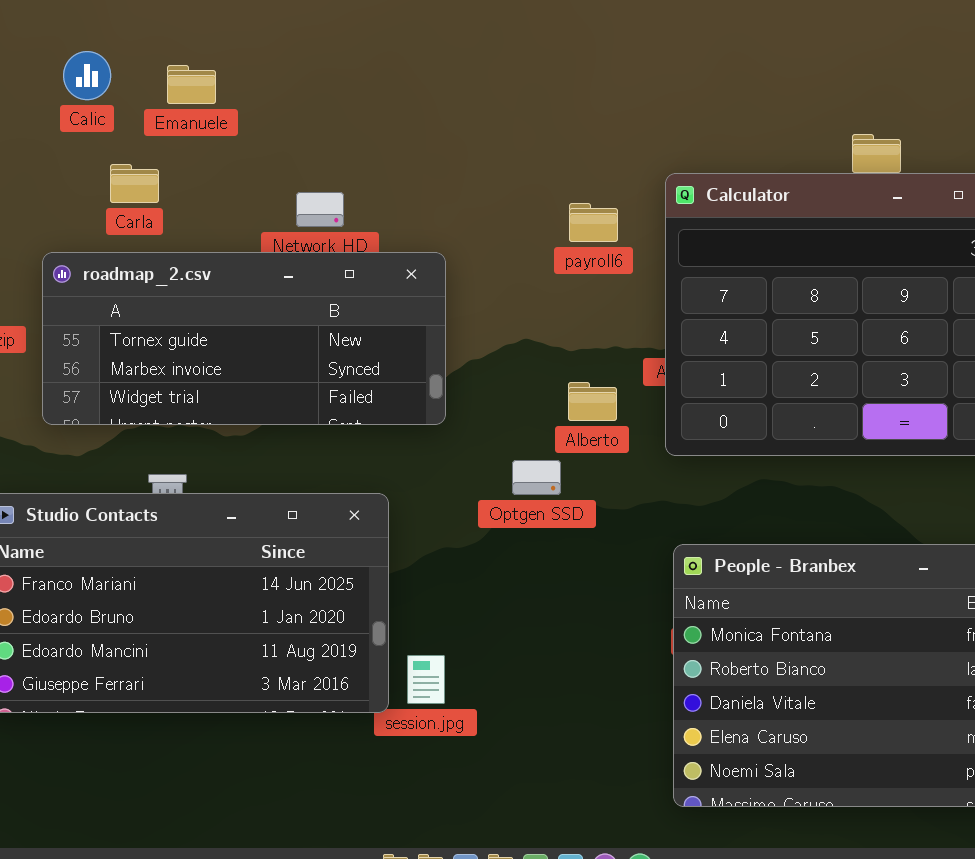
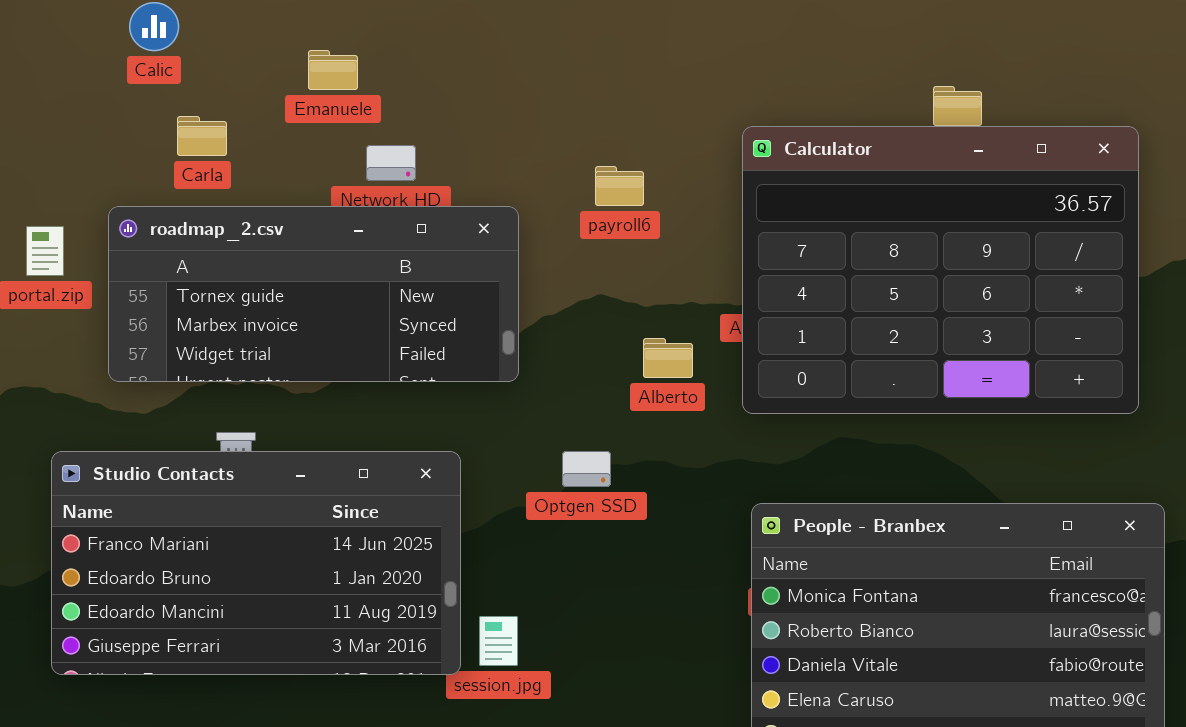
Emanuele: [167,65,216,104] -> [308,50,358,90], moved
payroll6: [569,203,618,242] -> [595,166,644,206], moved
Optgen SSD: [512,460,561,495] -> [562,451,611,487], moved

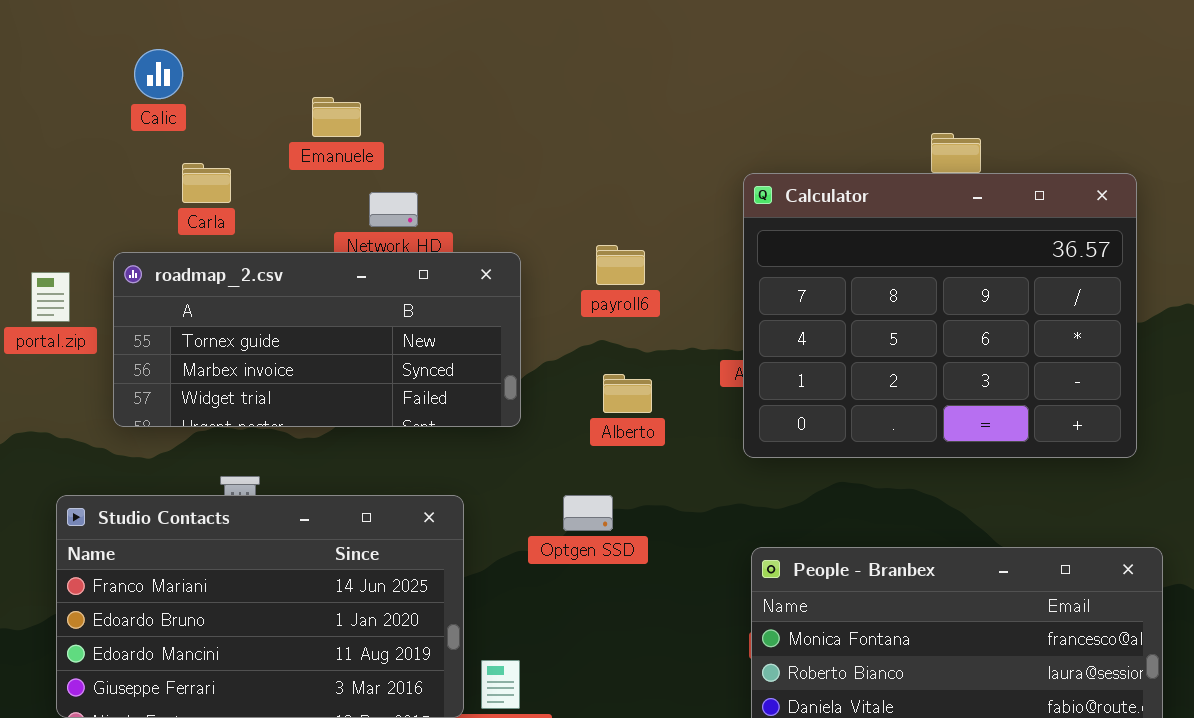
payroll6: [595,166,644,206] -> [596,245,645,285], moved
Alberto: [643,338,693,378] -> [603,374,652,413], moved

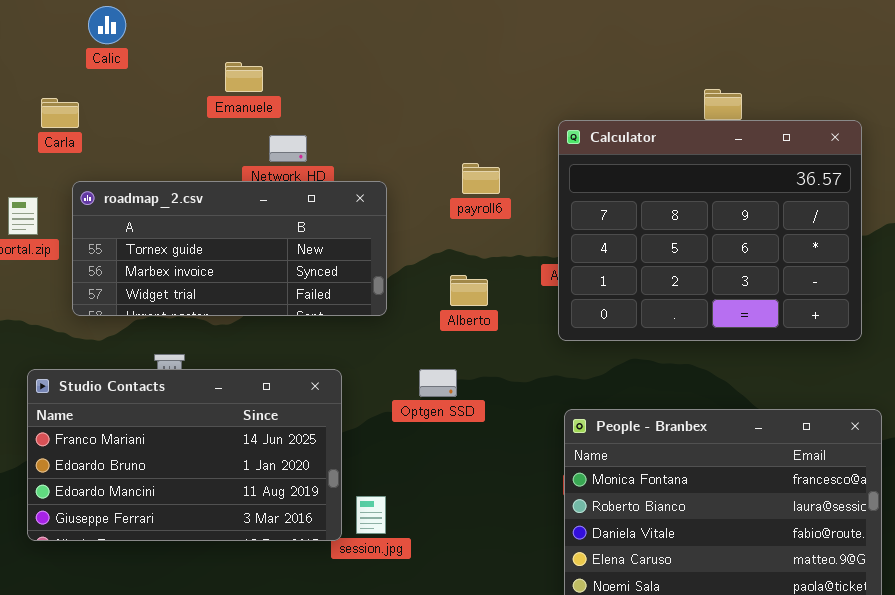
Calic: [134,49,183,99] -> [88,6,126,44], moved
Carla: [182,163,231,203] -> [41,98,79,128], moved
payroll6: [596,245,645,285] -> [462,163,500,194], moved

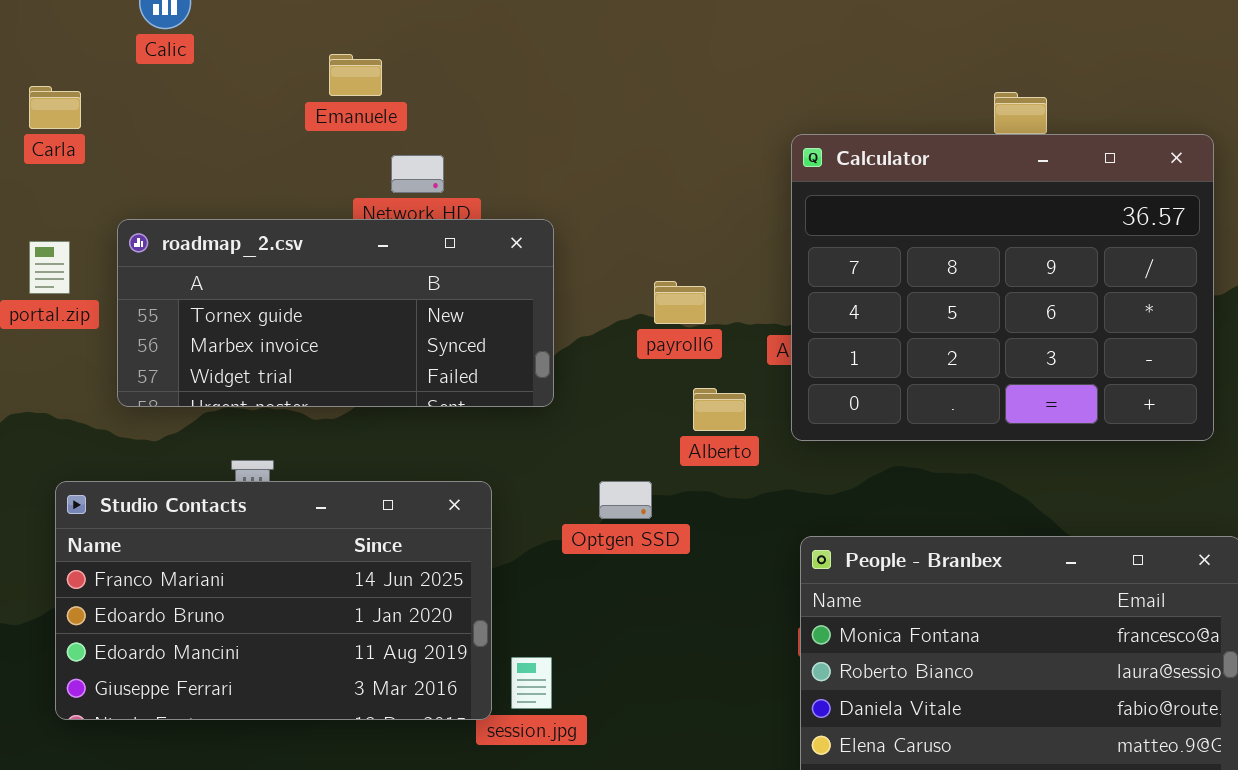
Carla: [41,98,79,128] -> [29,86,81,129], moved
payroll6: [462,163,500,194] -> [654,281,706,324], moved
Alberto: [450,275,488,306] -> [693,388,746,431], moved

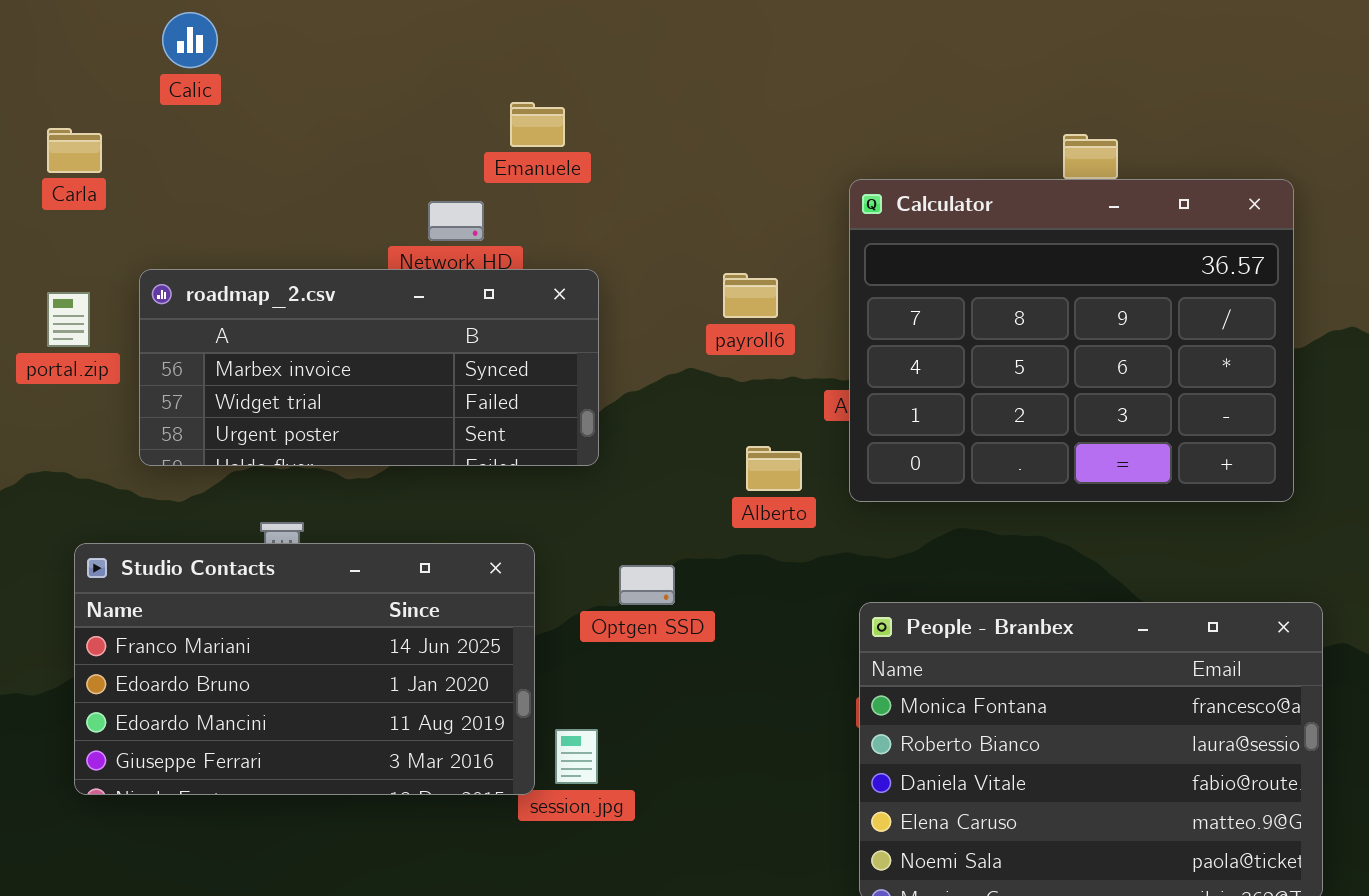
Emanuele: [329,54,382,96] -> [510,102,565,147], moved
roadmap_2.csv: [117,219,554,407] -> [139,269,599,466], scrolled down 1 row
payroll6: [654,281,706,324] -> [723,273,778,318], moved
Optgen SSD: [599,481,652,519] -> [619,565,675,605], moved

